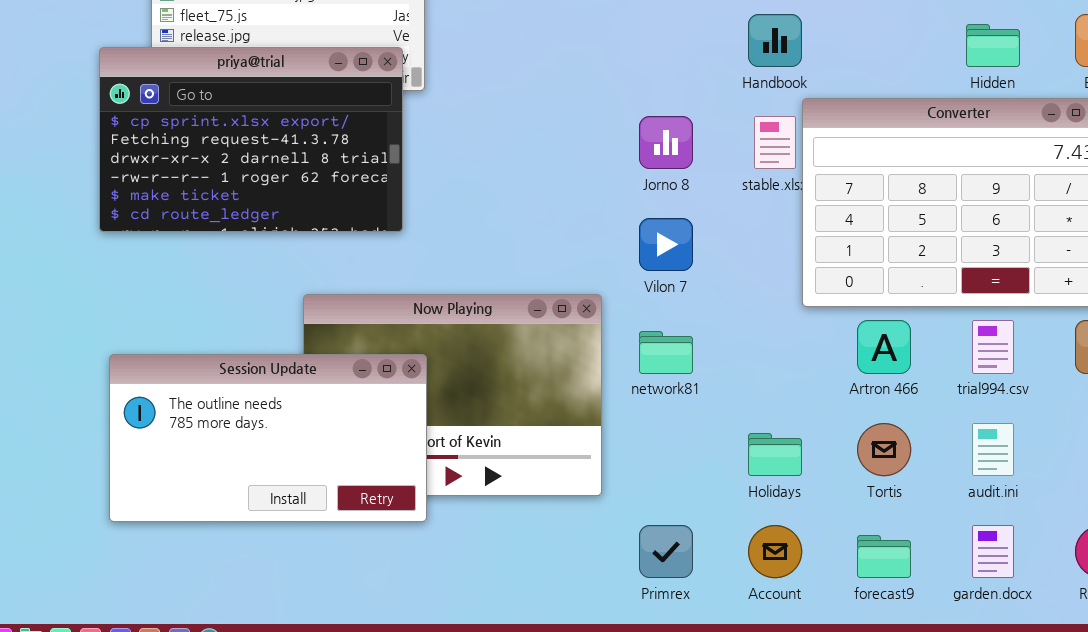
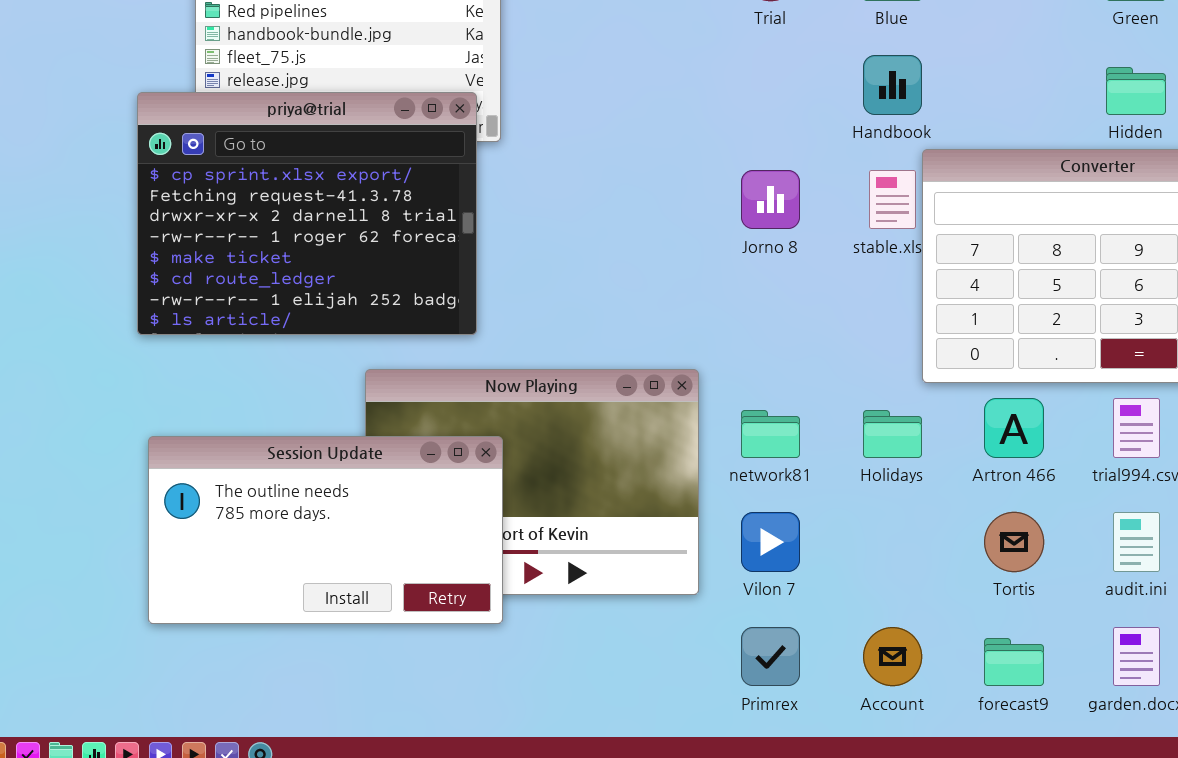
priya@trial: [99,47,403,232] -> [137,92,477,335], resized
Vilon 7: [639,218,693,271] -> [741,512,800,572], moved
Holidays: [748,433,802,476] -> [863,410,922,458], moved

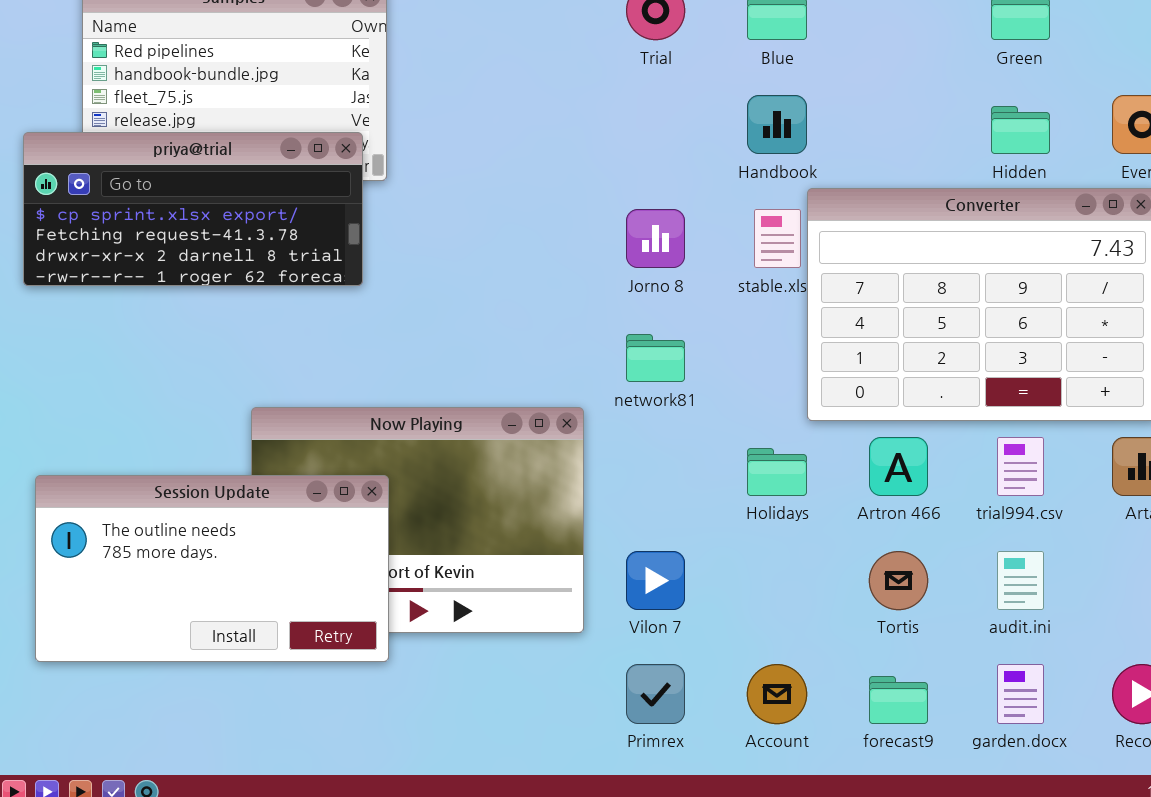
priya@trial: [137,92,477,335] -> [23,132,363,286], resized
network81: [741,410,800,458] -> [626,334,685,382], moved

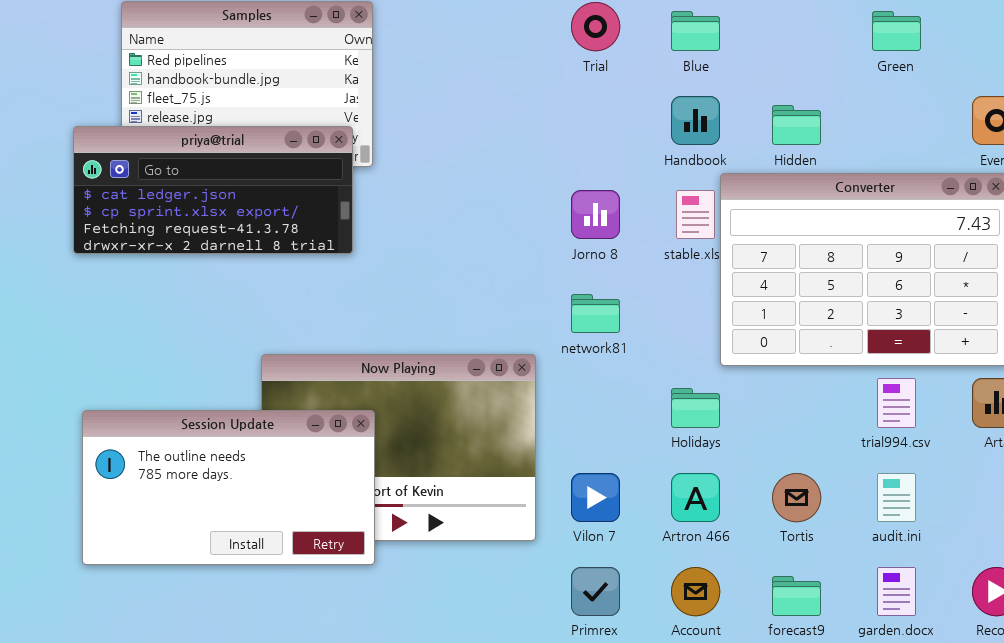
Hidden: [991,106,1050,154] -> [772,105,821,145], moved
priya@trial: [23,132,363,286] -> [73,126,353,254], scrolled up 1 row
Artron 466: [869,437,928,496] -> [671,473,720,522], moved

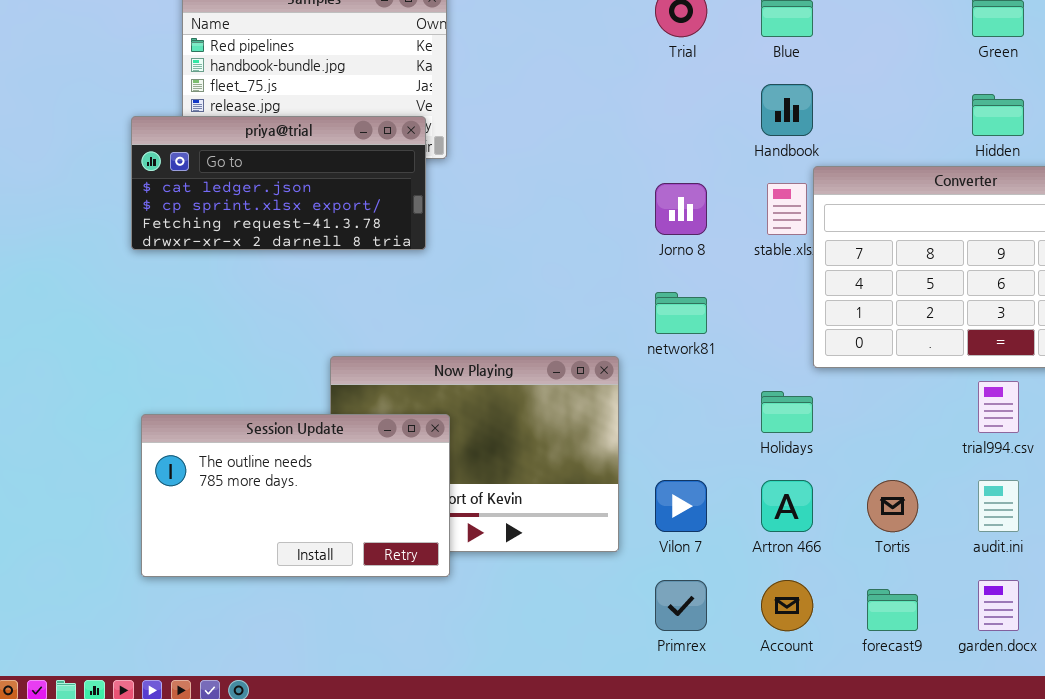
Hidden: [772,105,821,145] -> [972,94,1024,136], moved

